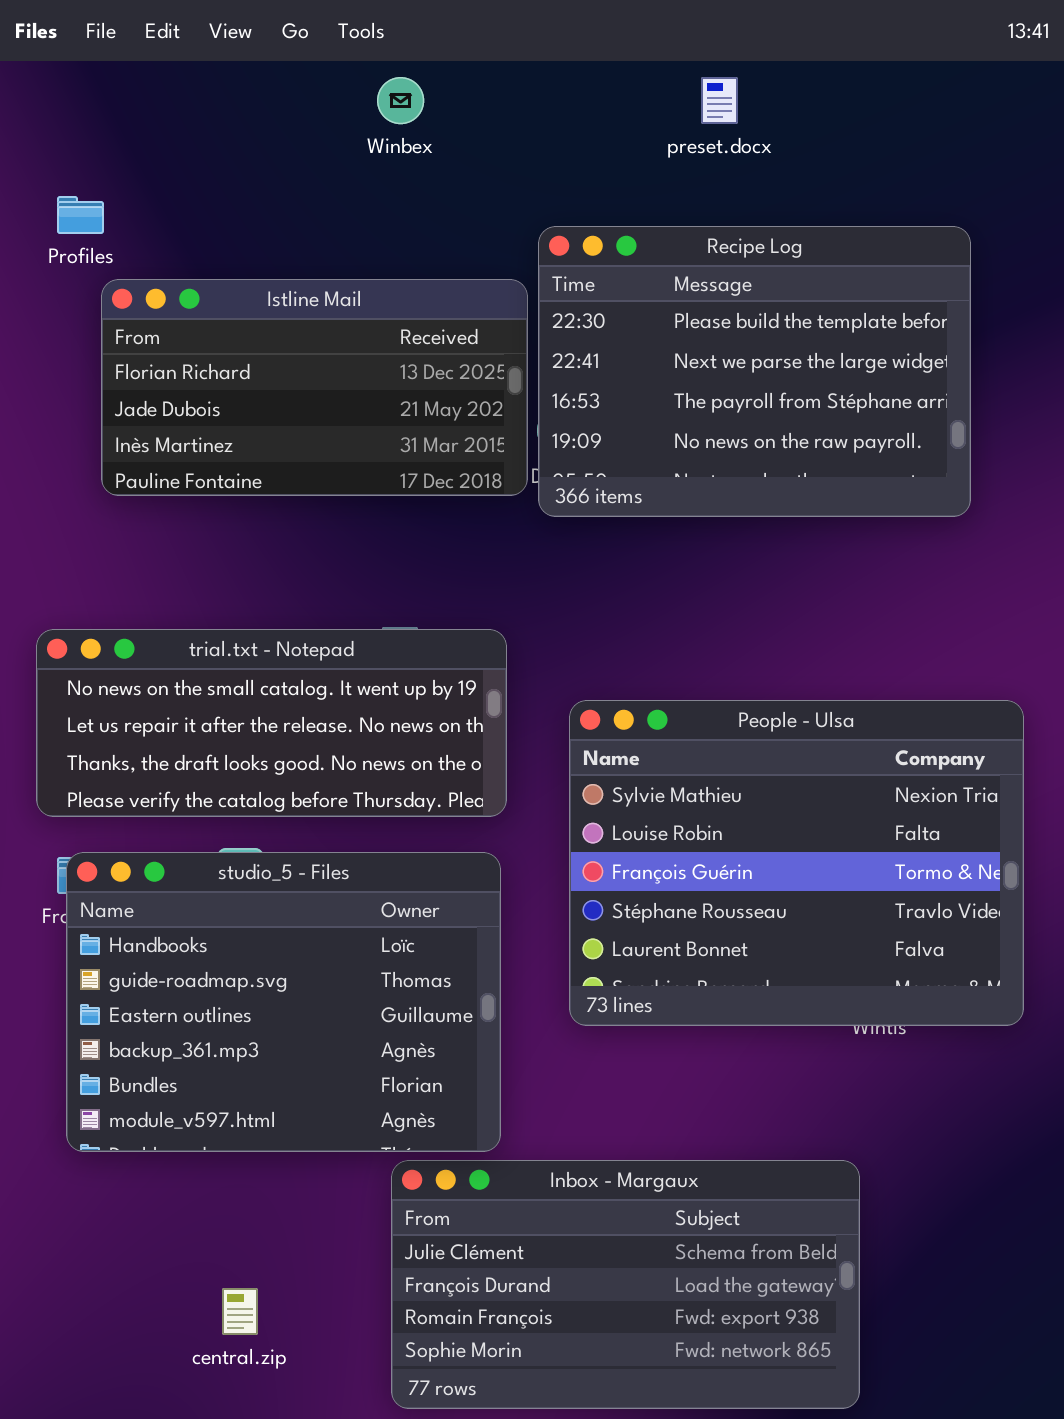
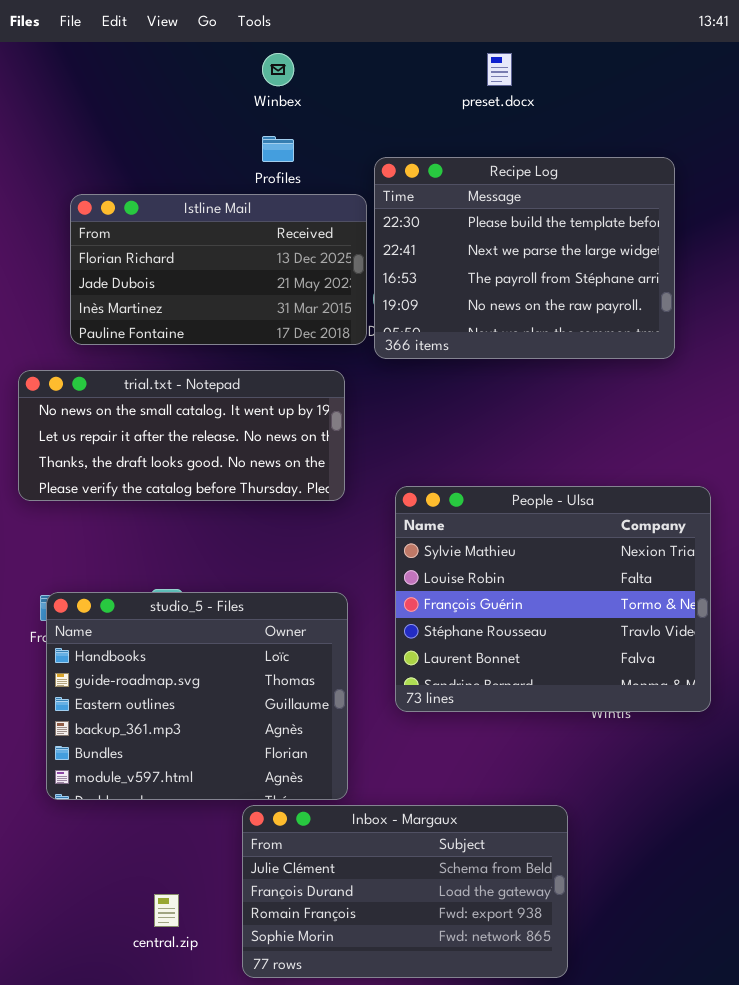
Profiles: [57,196,104,234] -> [262,136,294,162], moved
trial.txt - Notepad: [36,629,507,817] -> [18,370,345,501], moved
Inbox - Margaux: [391,1160,860,1409] -> [242,805,568,978], moved

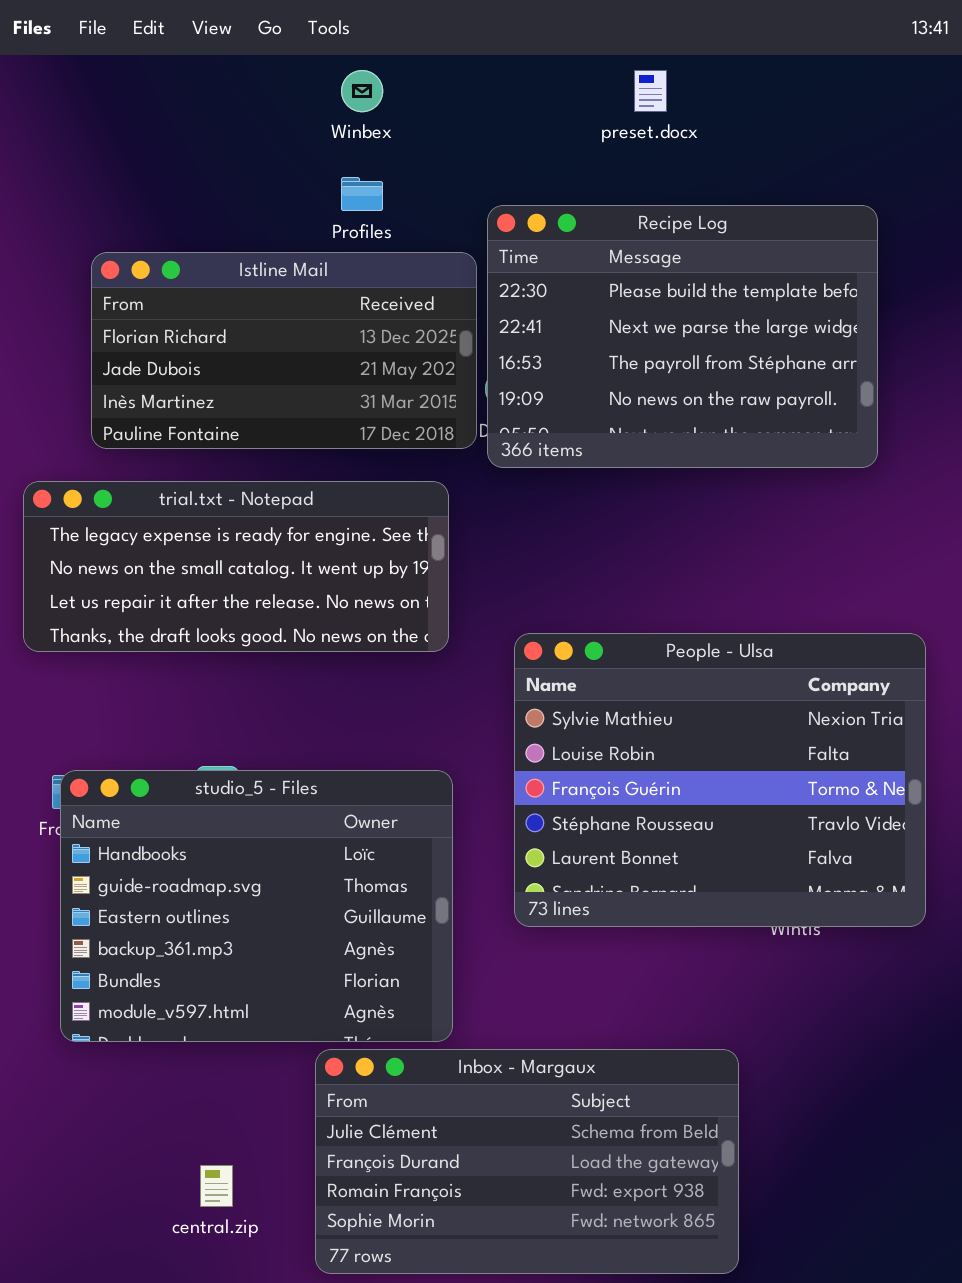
trial.txt - Notepad: [18,370,345,501] -> [23,481,449,652], scrolled up 1 row

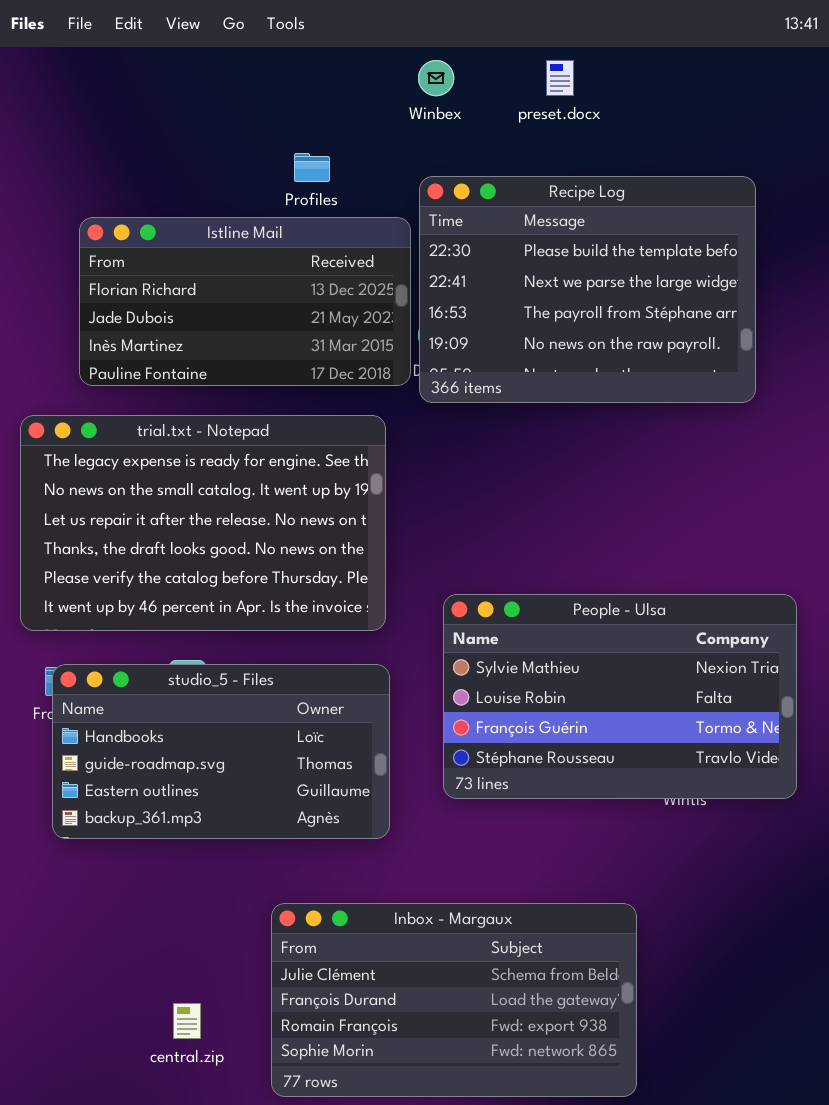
Winbex: [341,70,383,112] -> [418,60,454,96], moved
trial.txt - Notepad: [23,481,449,652] -> [20,415,386,631], resized
People - Ulsa: [514,633,926,927] -> [443,594,797,799], resized
studio_5 - Files: [60,770,453,1042] -> [52,664,390,839], resized

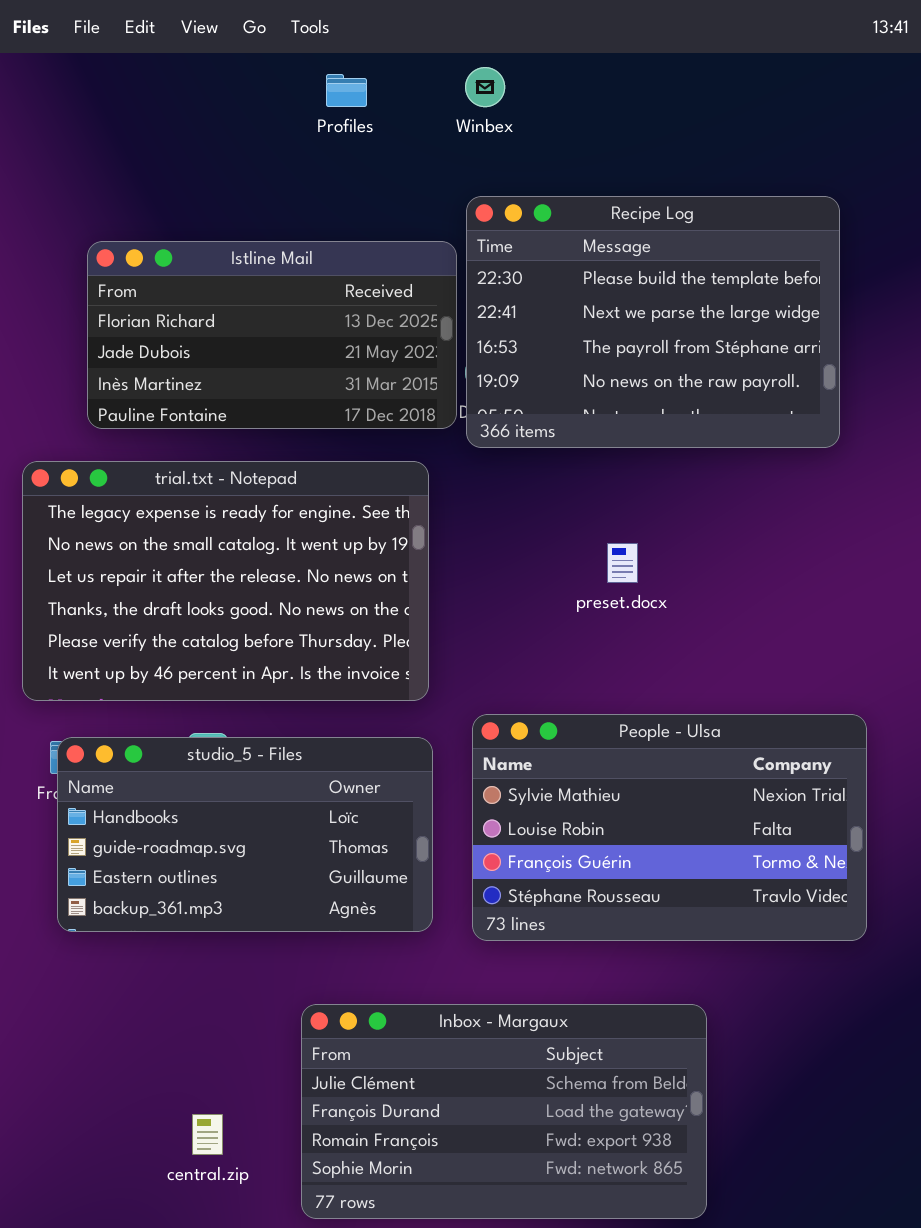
preset.docx: [546,60,574,96] -> [607,543,638,583], moved
Profiles: [294,153,330,182] -> [326,74,367,107], moved
People - Ulsa: [443,594,797,799] -> [472,714,867,941], moved

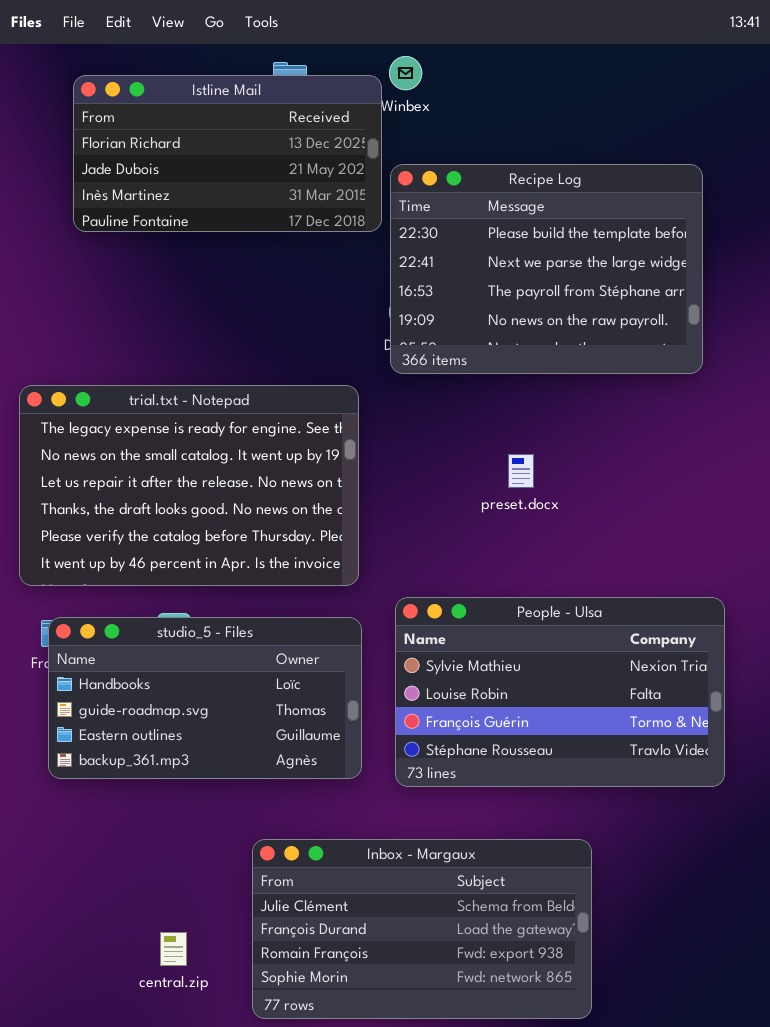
Istline Mail: [87,241,457,429] -> [73,75,382,232], moved

